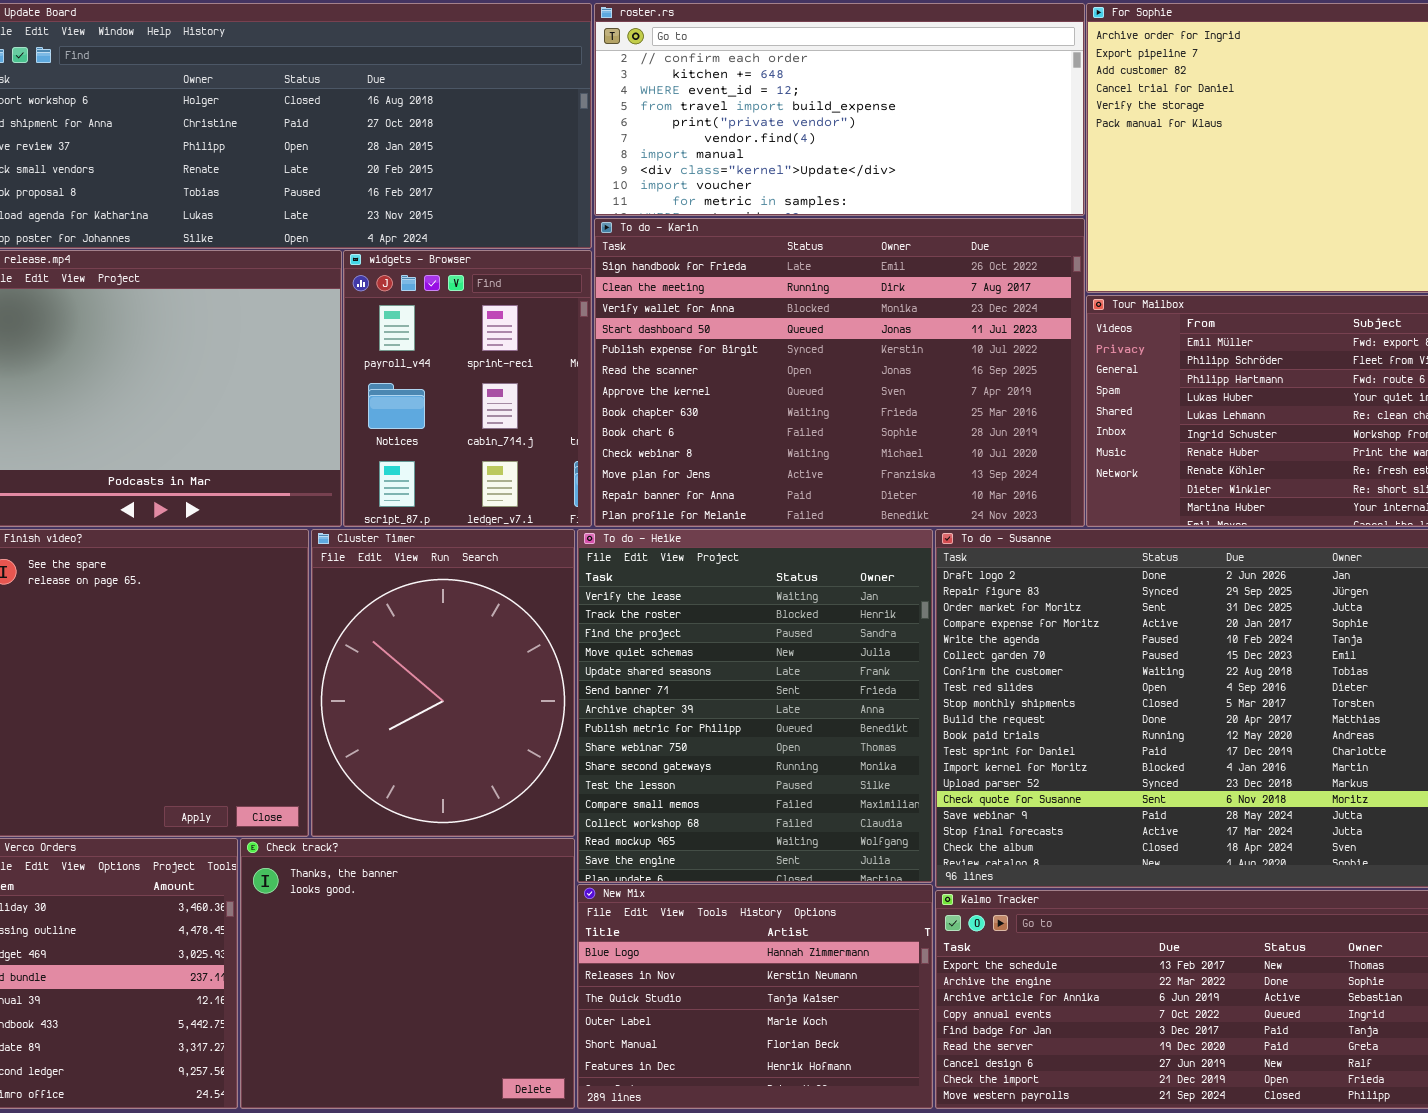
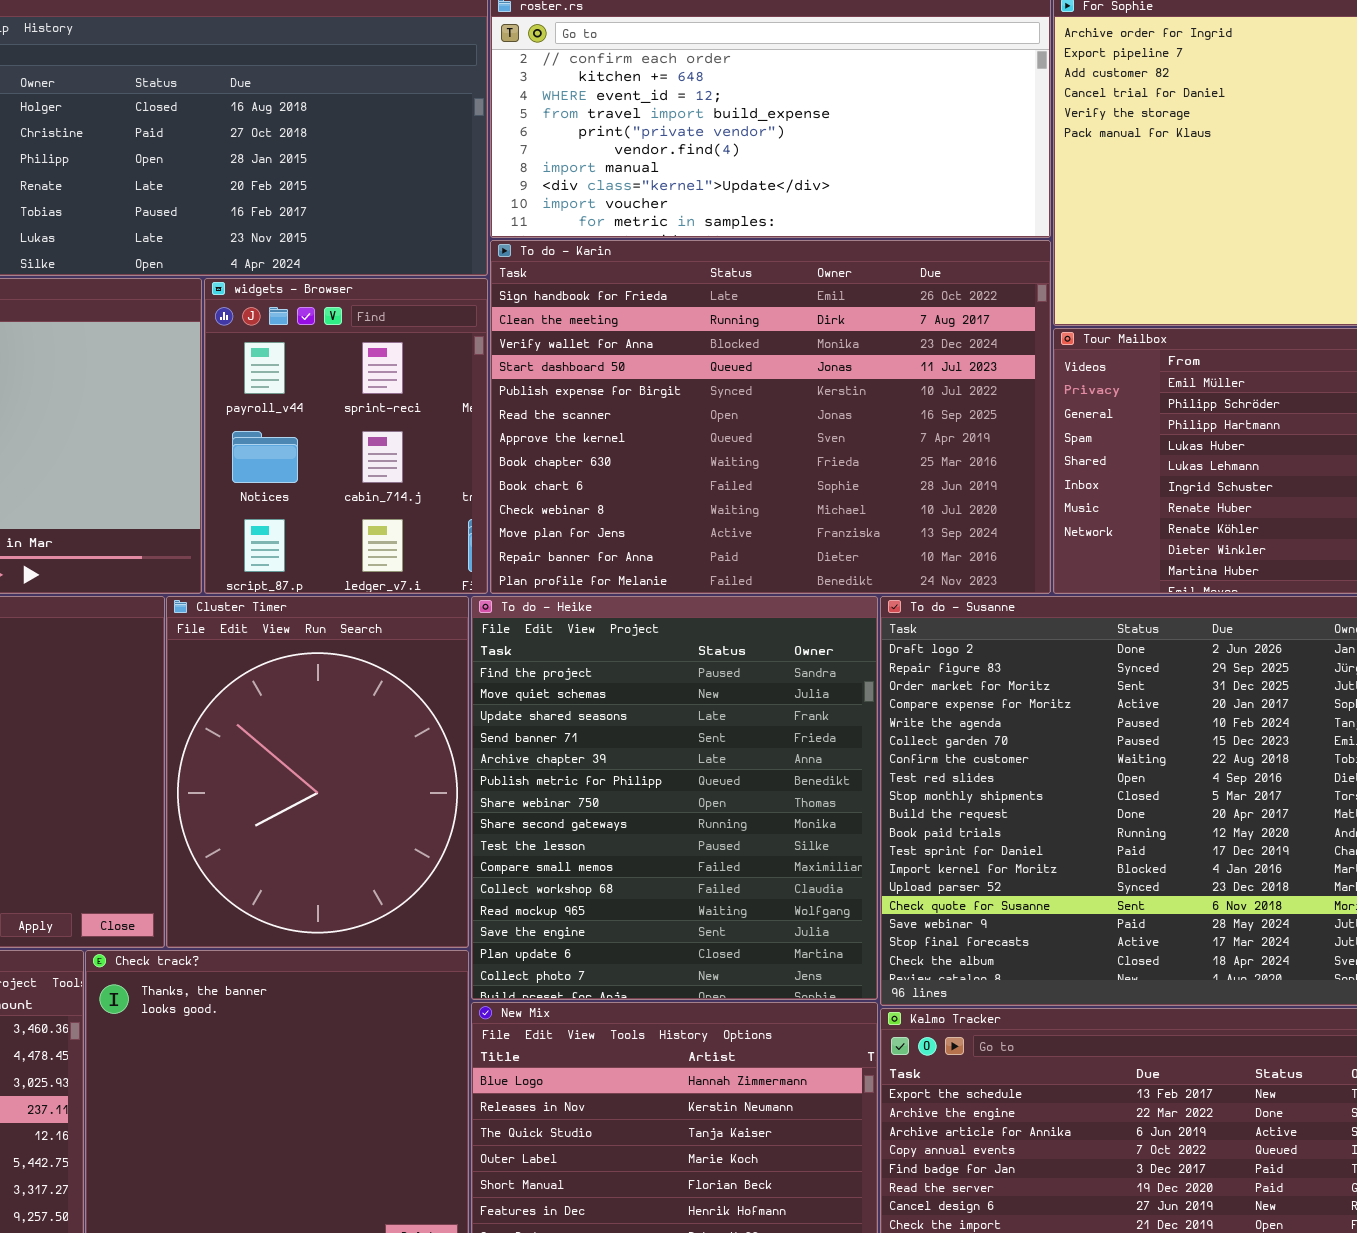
To do - Heike: [577,529,933,883] -> [471,596,878,1000], scrolled down 2 rows

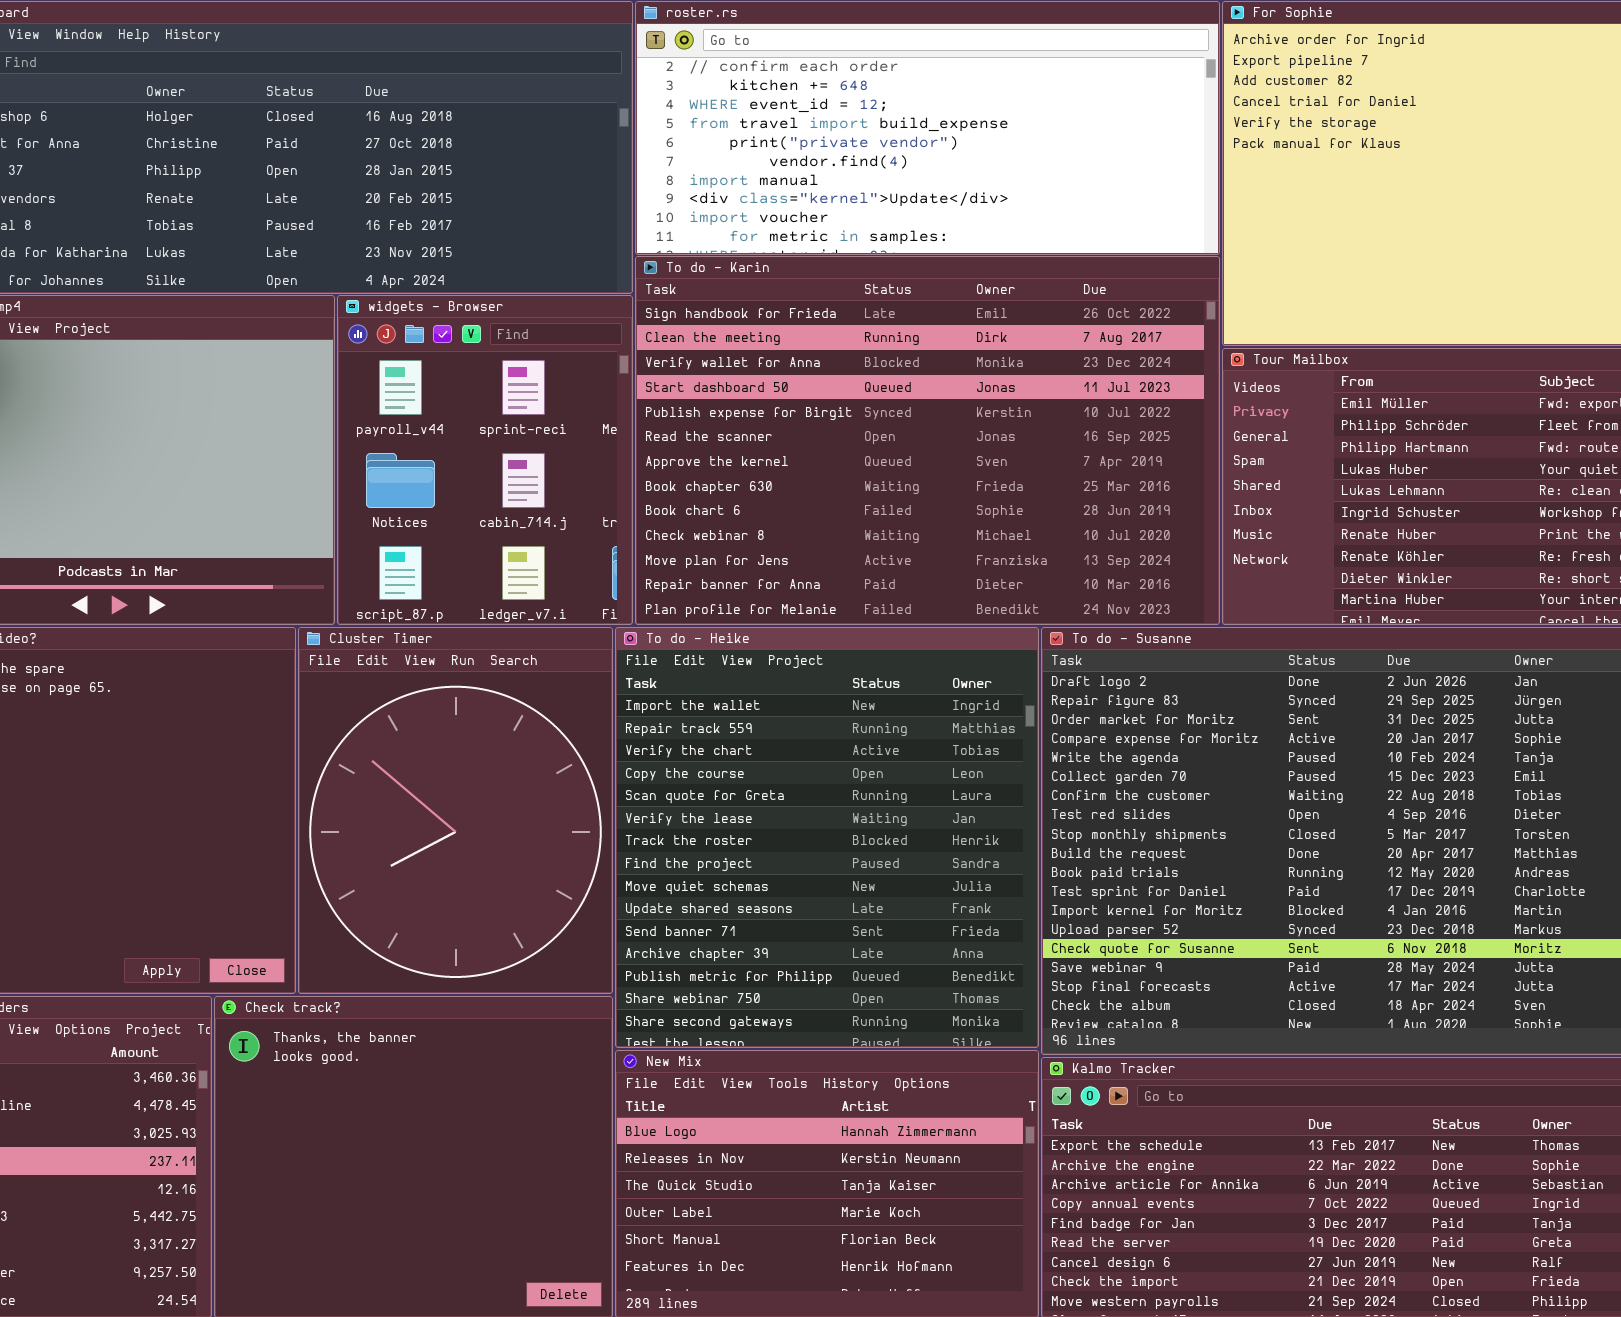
To do - Heike: [471,596,878,1000] -> [615,627,1039,1048], scrolled up 7 rows

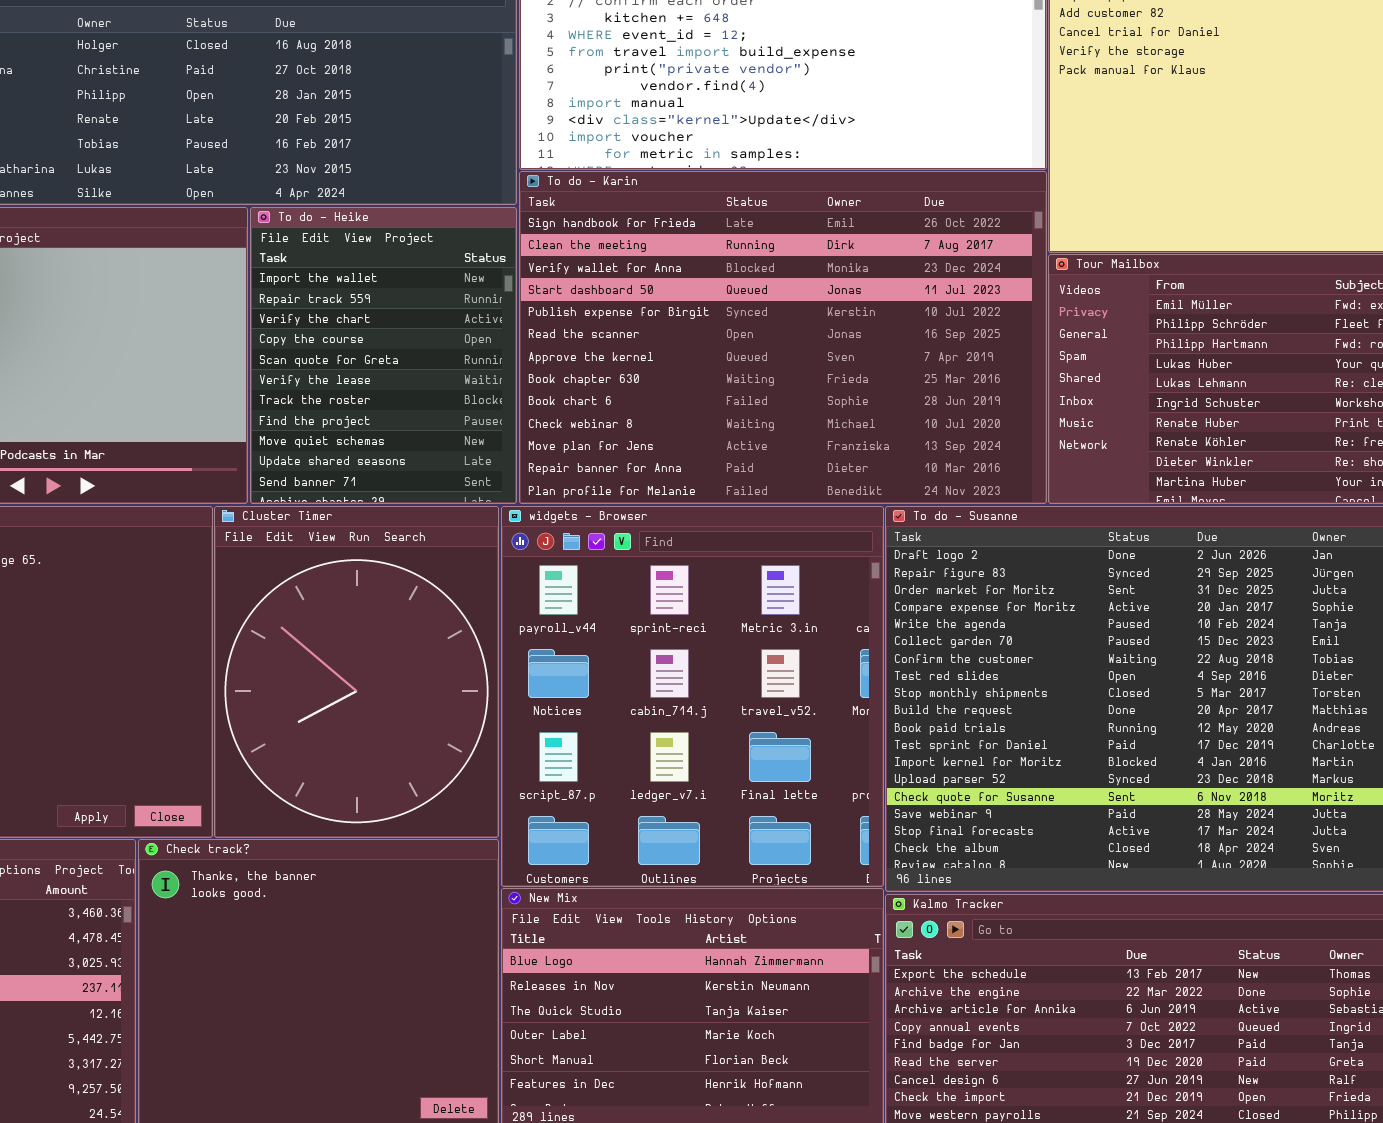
widgets - Browser: [337,295,633,625] -> [501,506,884,887], moved, resized
To do - Heike: [615,627,1039,1048] -> [250,207,517,504], moved, resized

